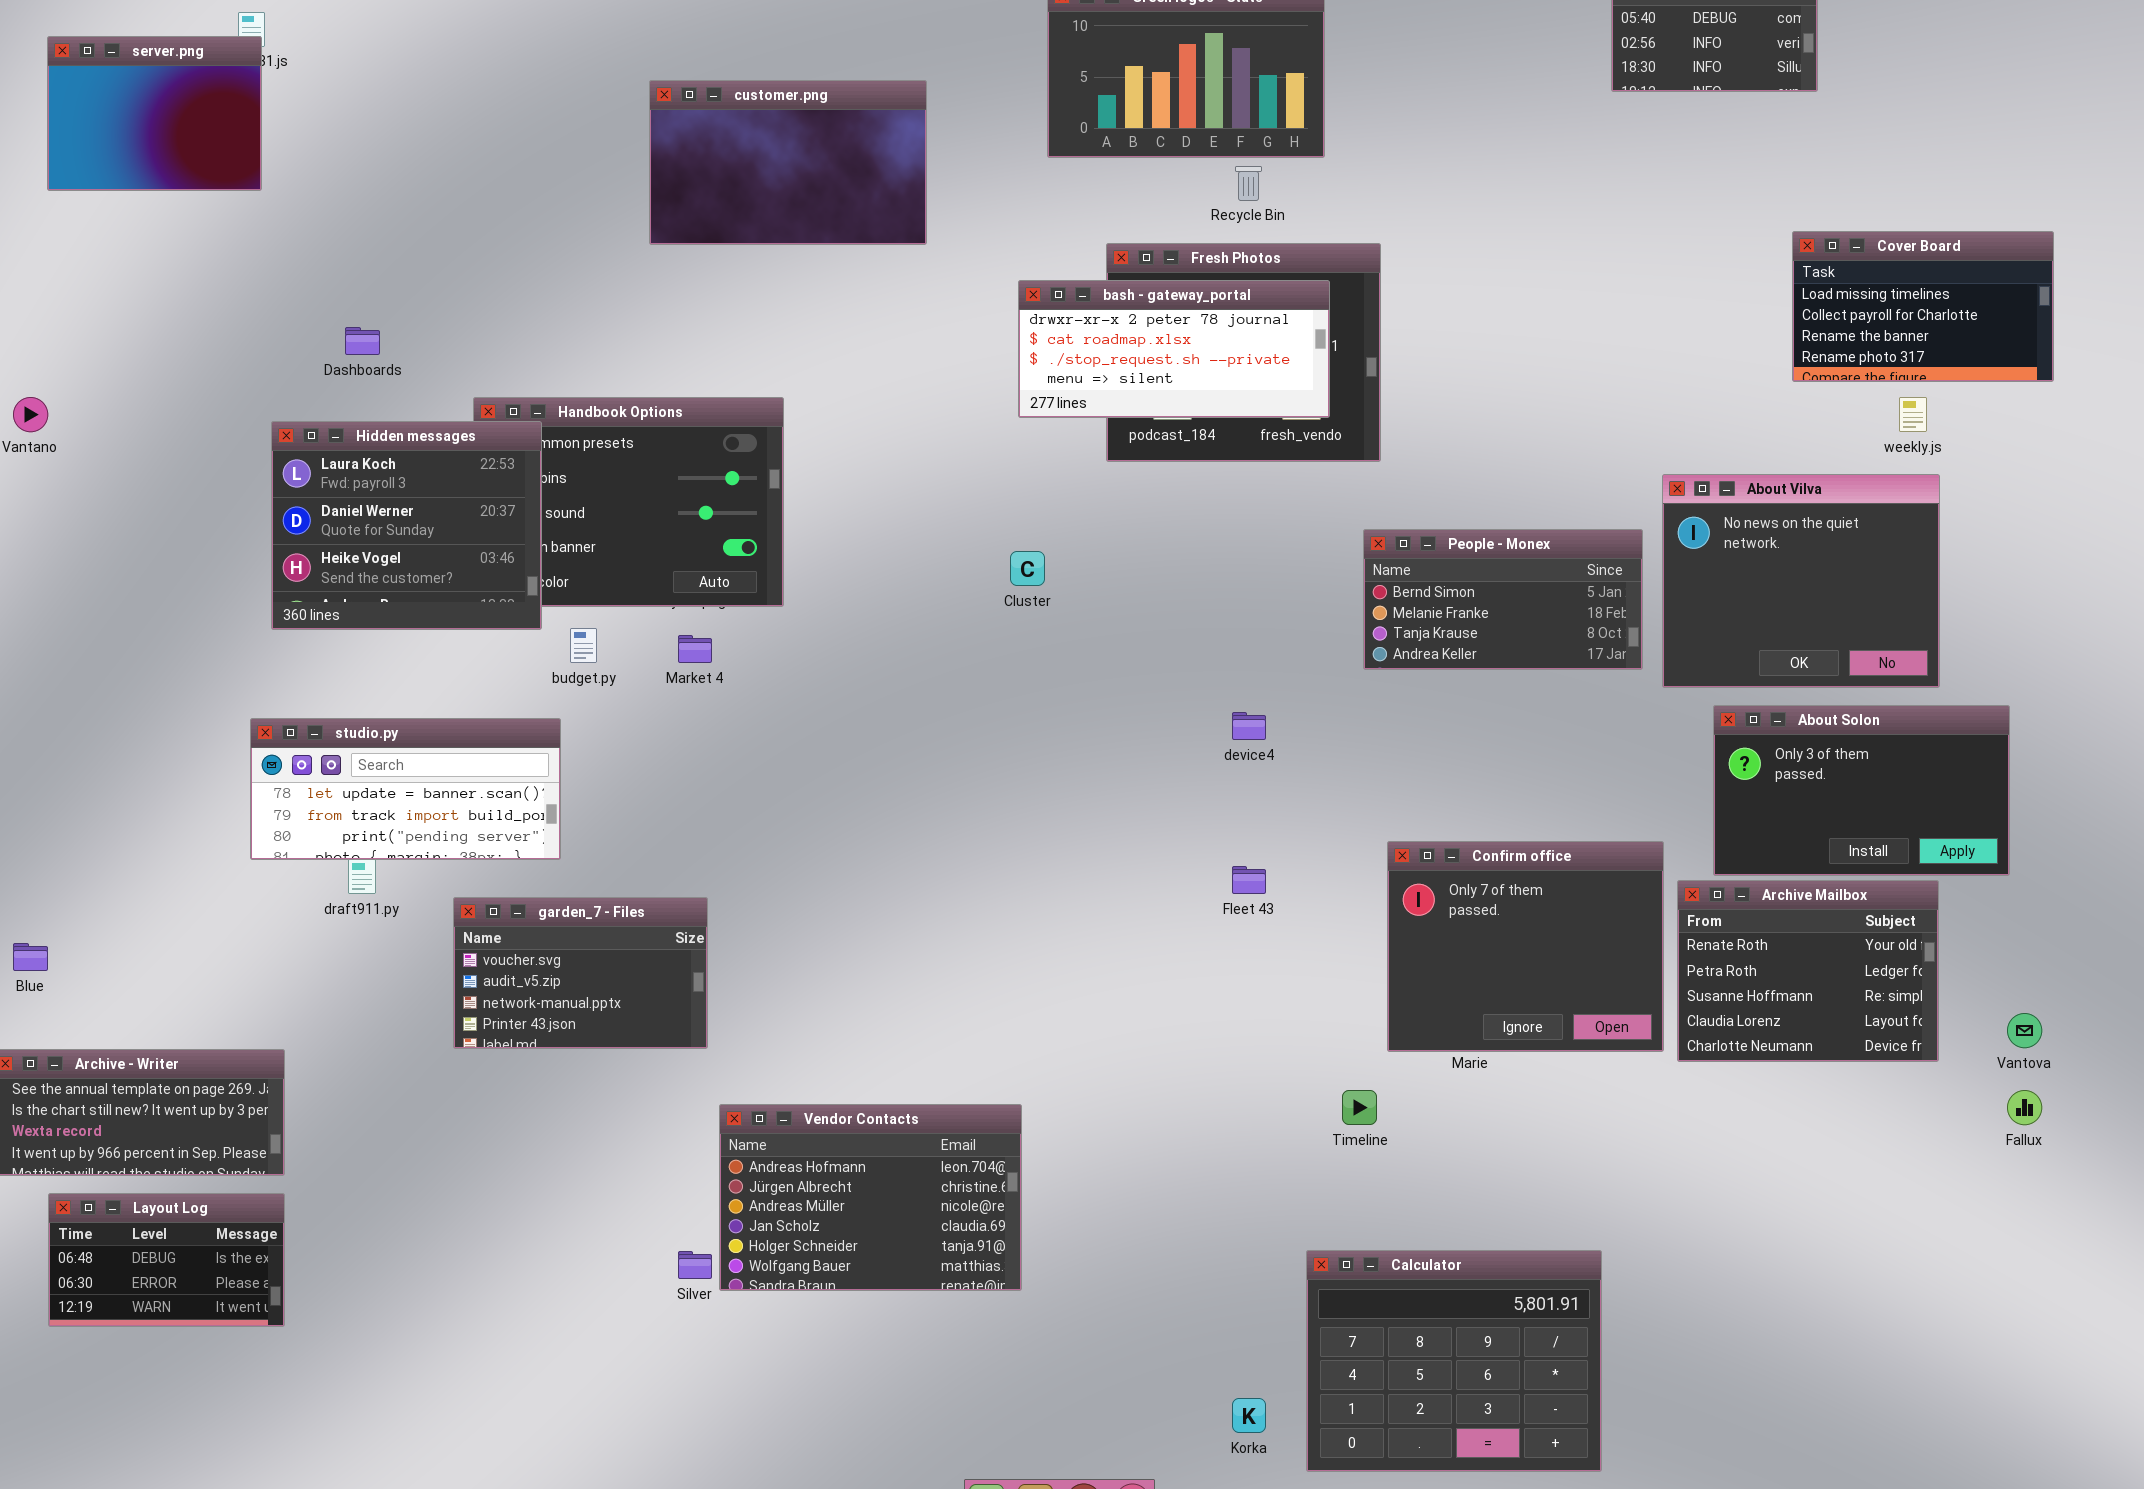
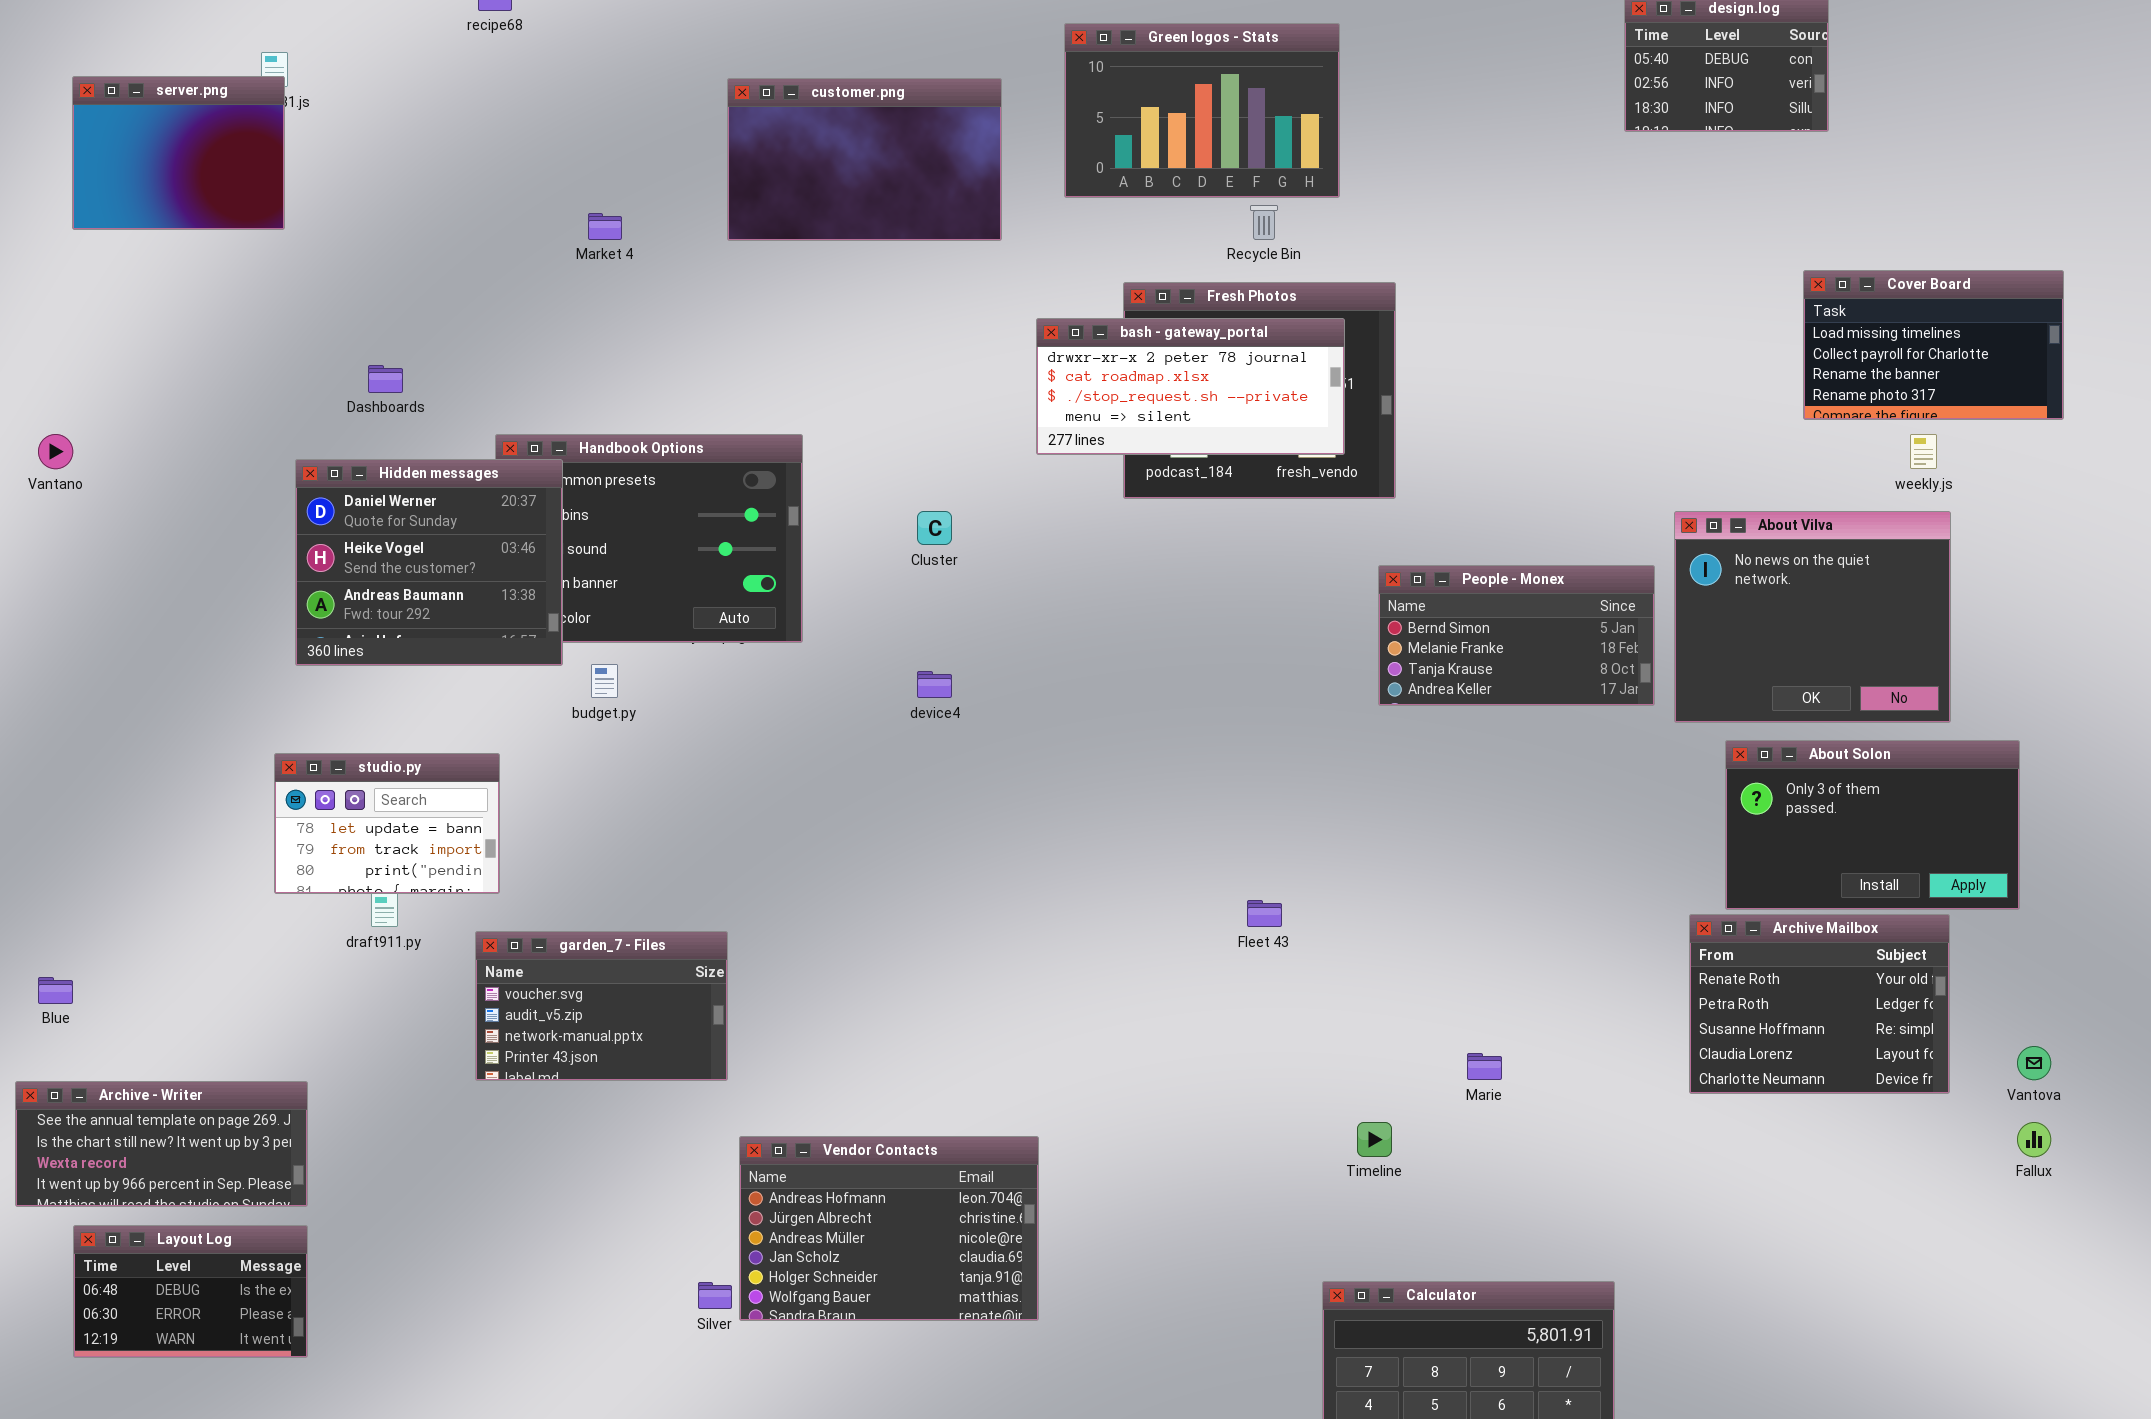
customer.png: [649,80,927,245] -> [727,78,1002,241], moved
Hidden messages: [271,421,542,630] -> [295,459,563,666], scrolled down 1 row
Cluster: [1010,551,1045,586] -> [917,511,952,545], moved
Market 4: [678,635,712,663] -> [588,213,622,240], moved
device4: [1232,712,1266,740] -> [917,671,952,698], moved
studio.py: [250,718,561,860] -> [274,753,500,894], resized
Confirm office: [1387,841,1664,1052] -> none, closed

